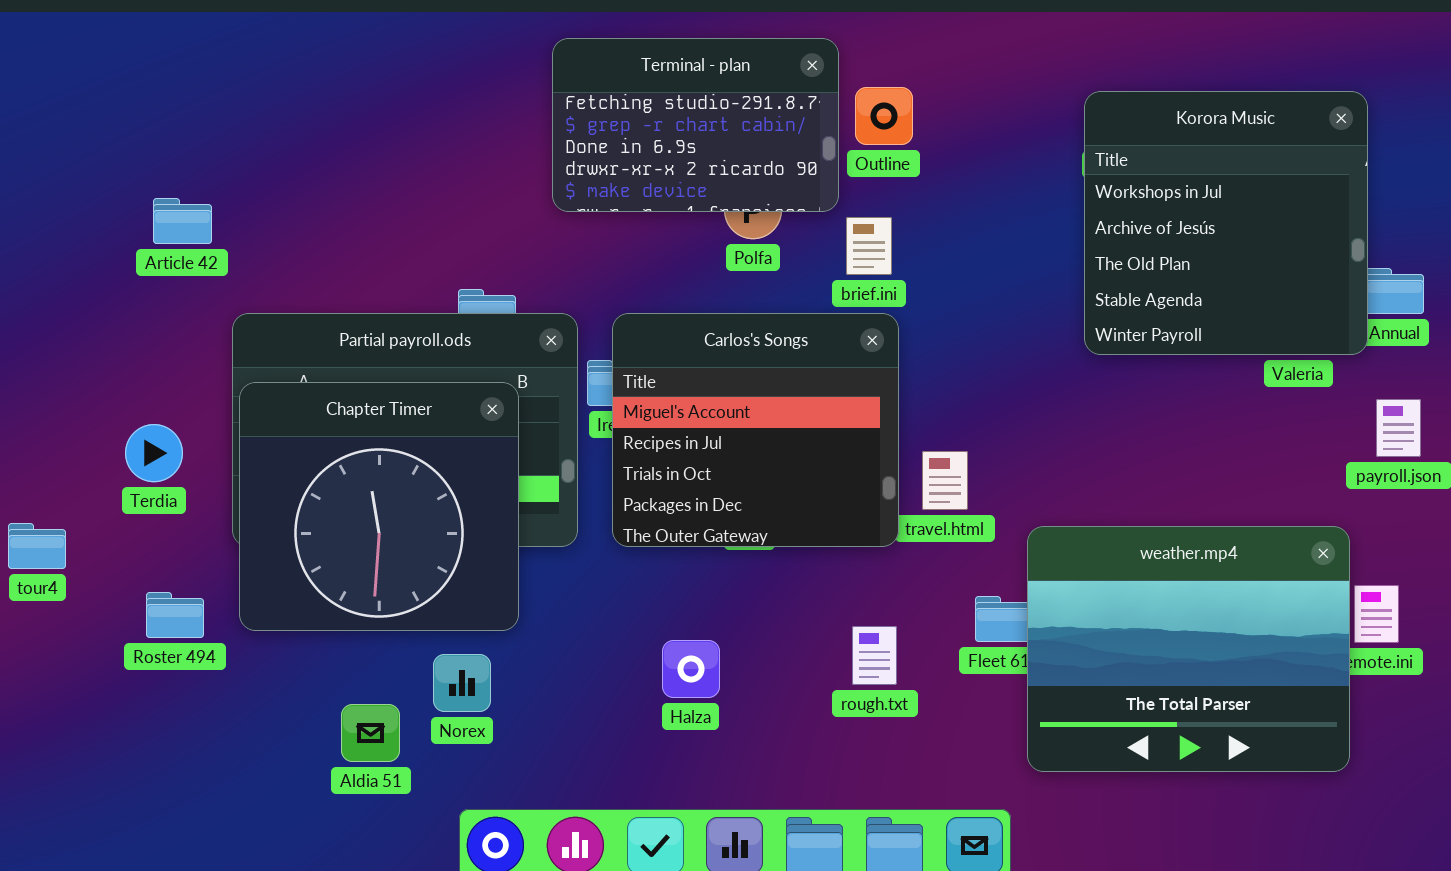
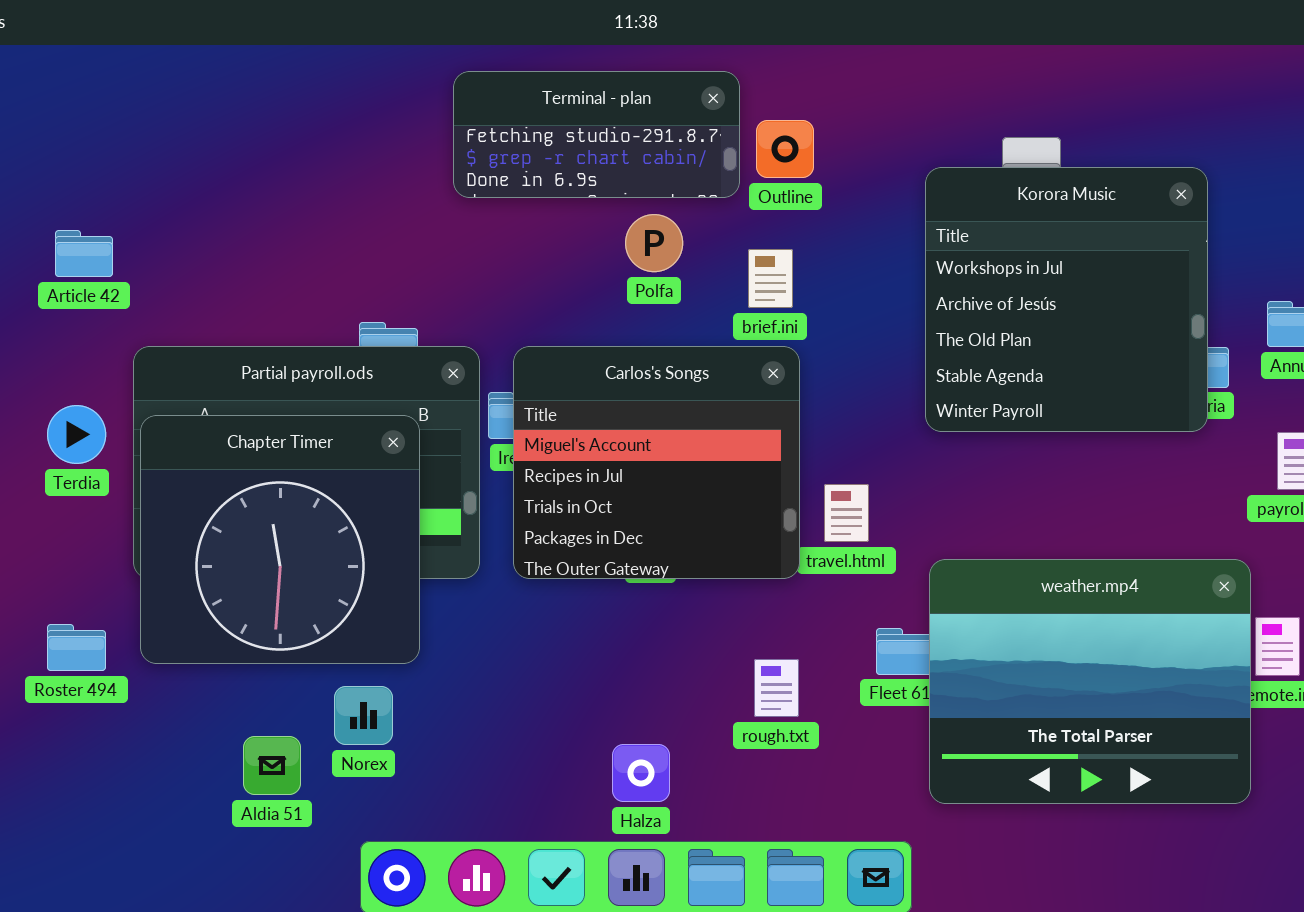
Terminal - plan: [552,38,839,212] -> [453,71,740,198], resized
Korora Music: [1084,91,1368,355] -> [925,167,1208,432], moved
Terdia: [125,424,183,482] -> [47,405,106,464], moved
Halza: [662,640,720,698] -> [612,744,670,802], moved

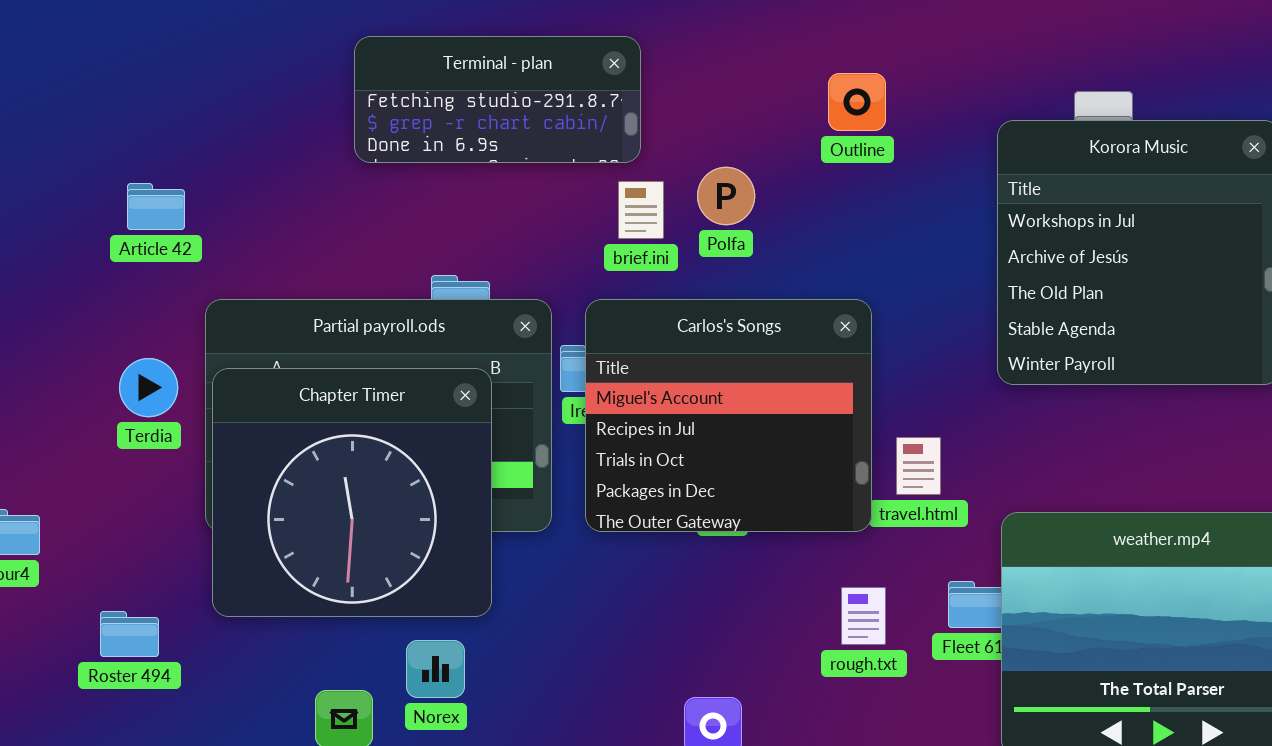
Terminal - plan: [453,71,740,198] -> [354,36,641,163], moved
brief.ini: [748,249,793,308] -> [618,181,664,239], moved
Roster 494: [47,624,106,671] -> [100,611,159,657], moved
rough.txt: [754,659,799,717] -> [841,587,886,645], moved

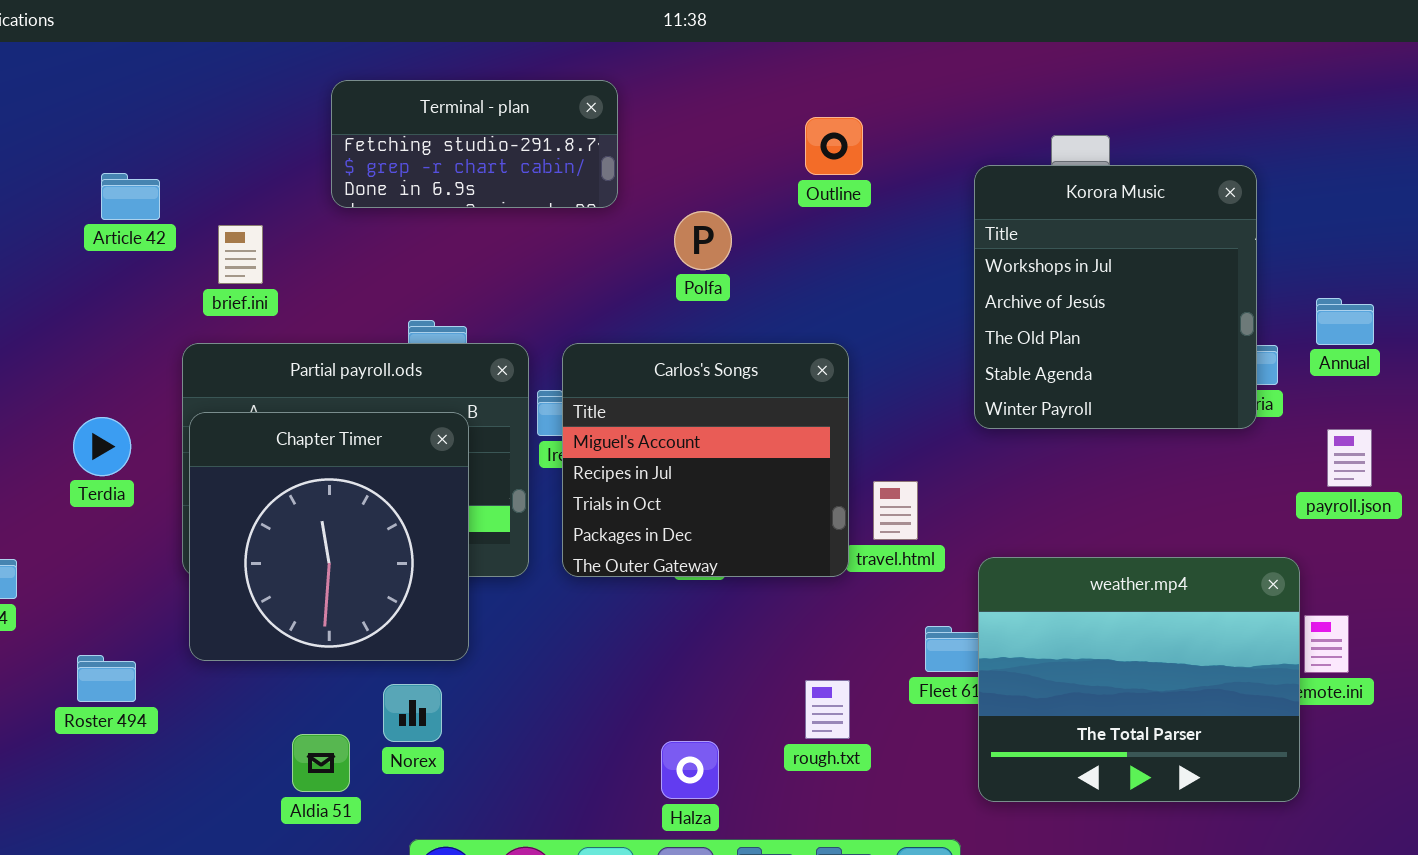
brief.ini: [618,181,664,239] -> [218,225,263,284], moved
Article 42: [127,183,185,230] -> [101,173,160,220], moved
Terdia: [119,358,178,417] -> [73,417,131,476], moved
rough.txt: [841,587,886,645] -> [805,680,850,739], moved

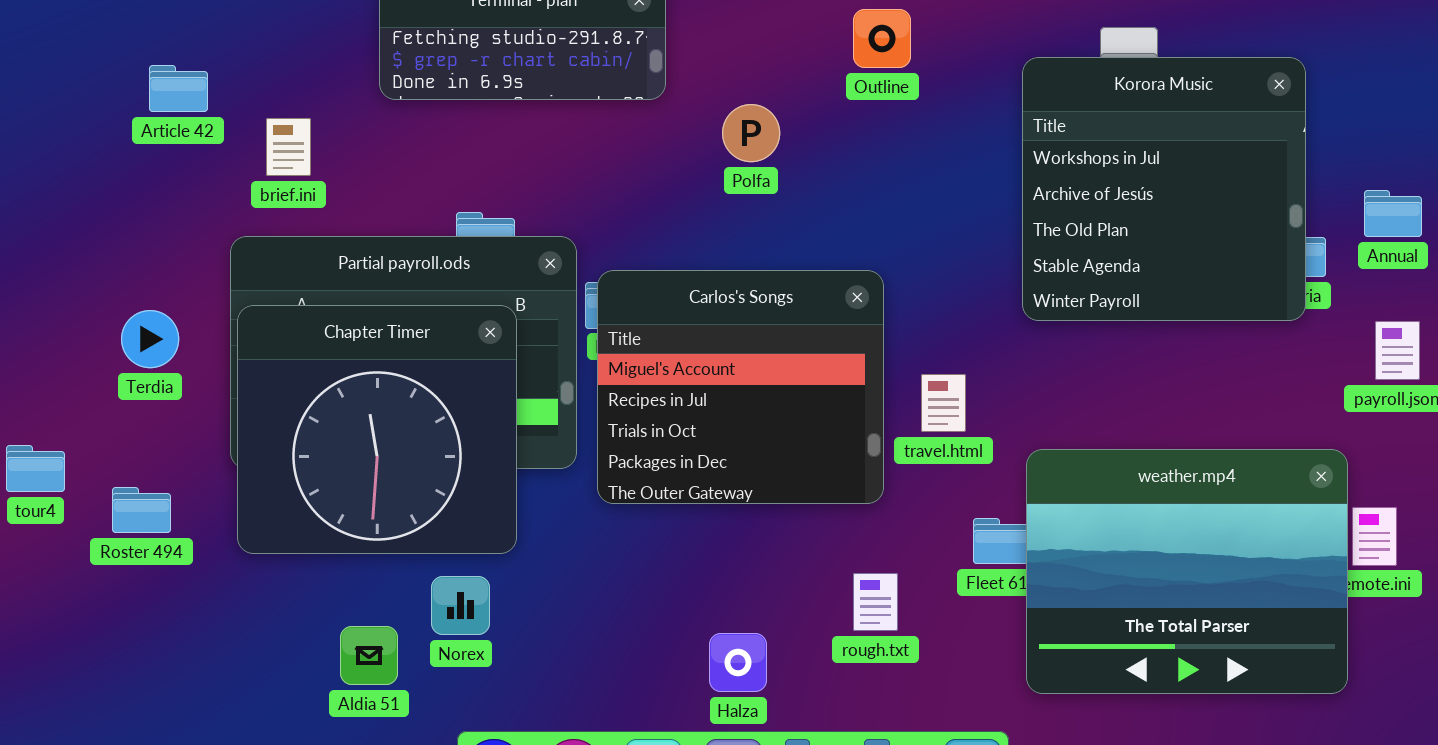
Carlos's Songs: [562,343,849,577] -> [597,270,884,504], moved
Roster 494: [77,655,136,702] -> [112,487,171,533], moved

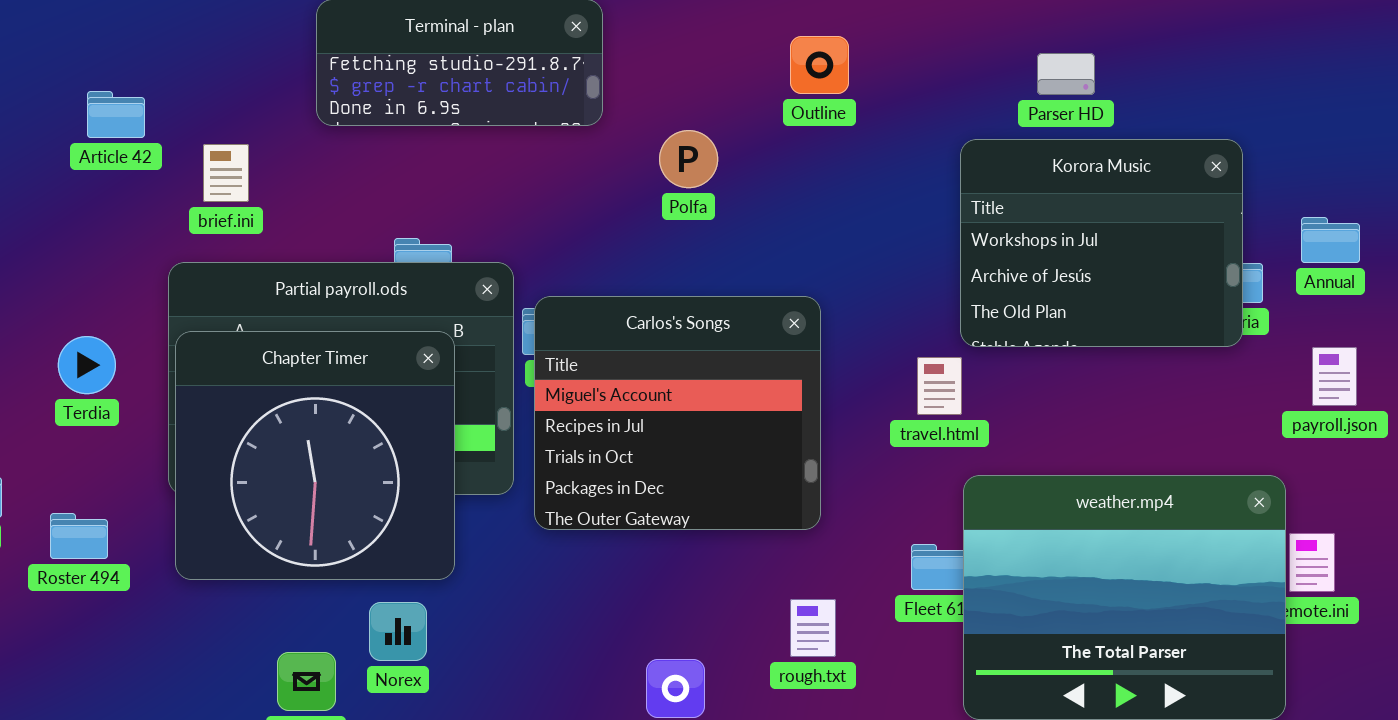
Korora Music: [1022,57,1306,321] -> [960,139,1243,347], resized
travel.html: [921,374,966,432] -> [917,357,962,415], moved

